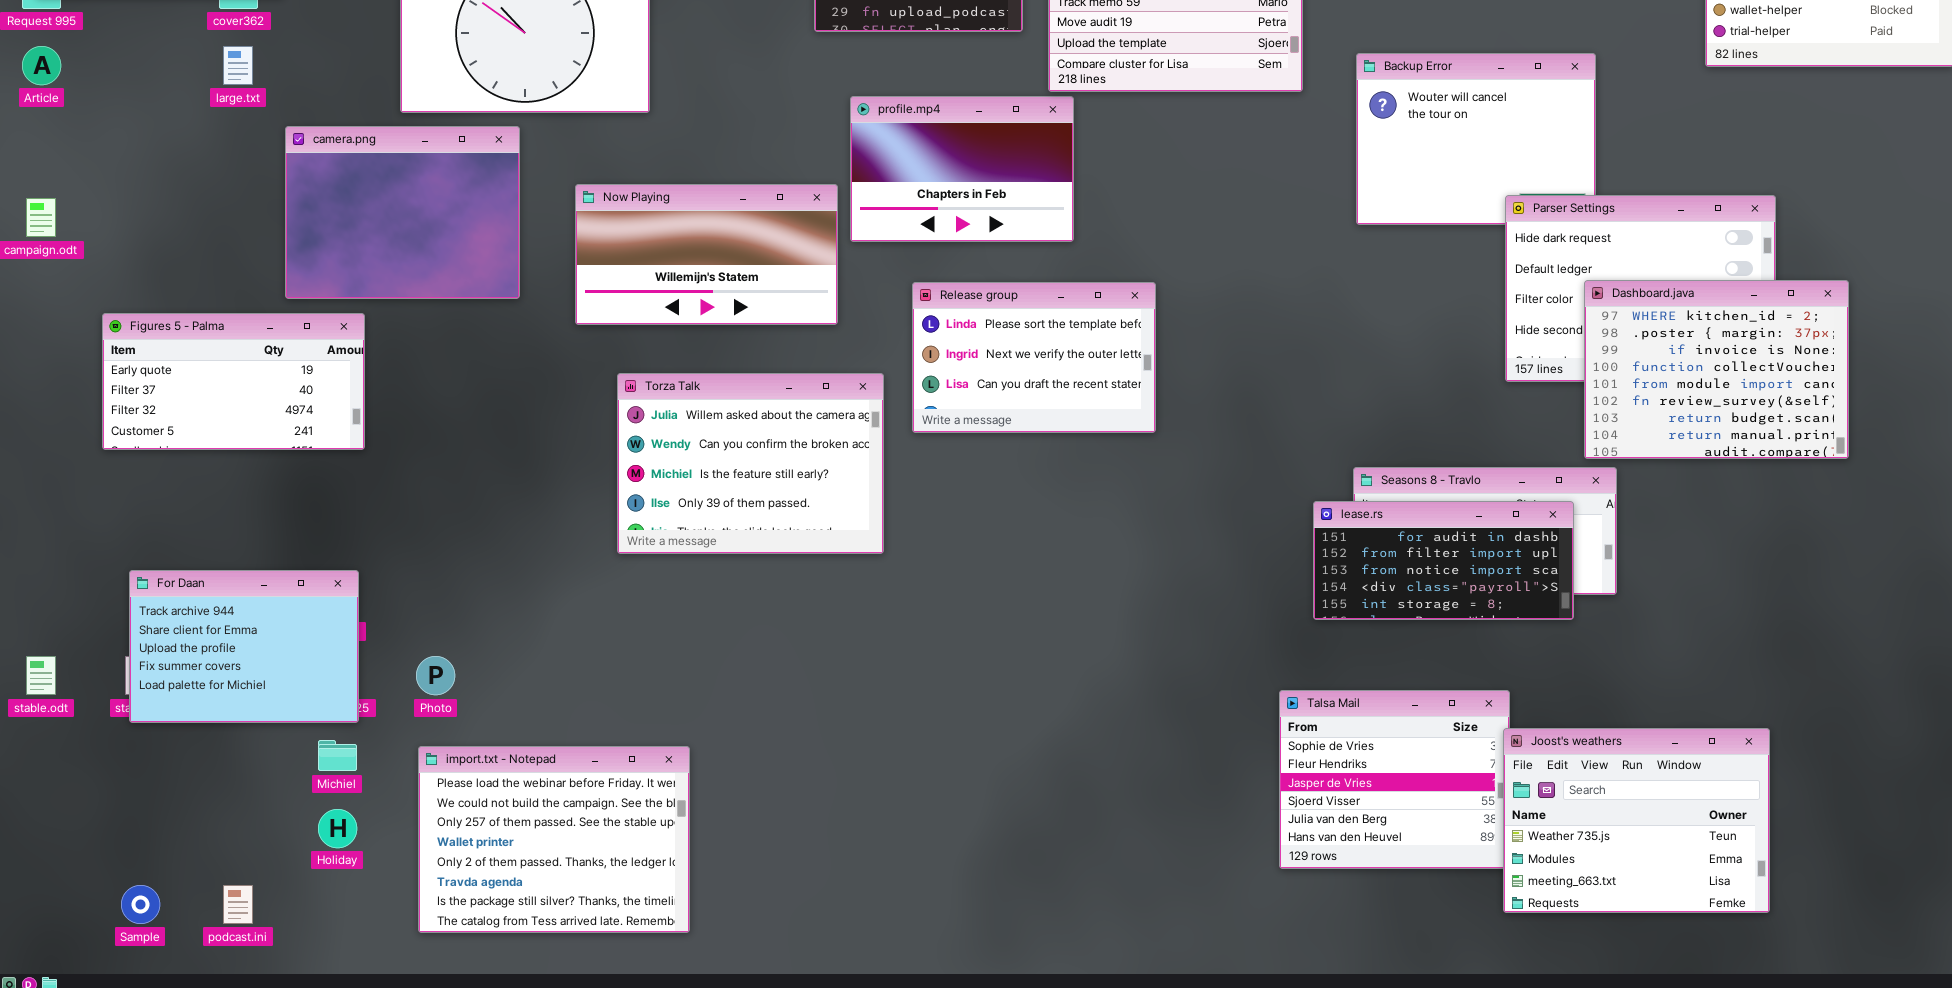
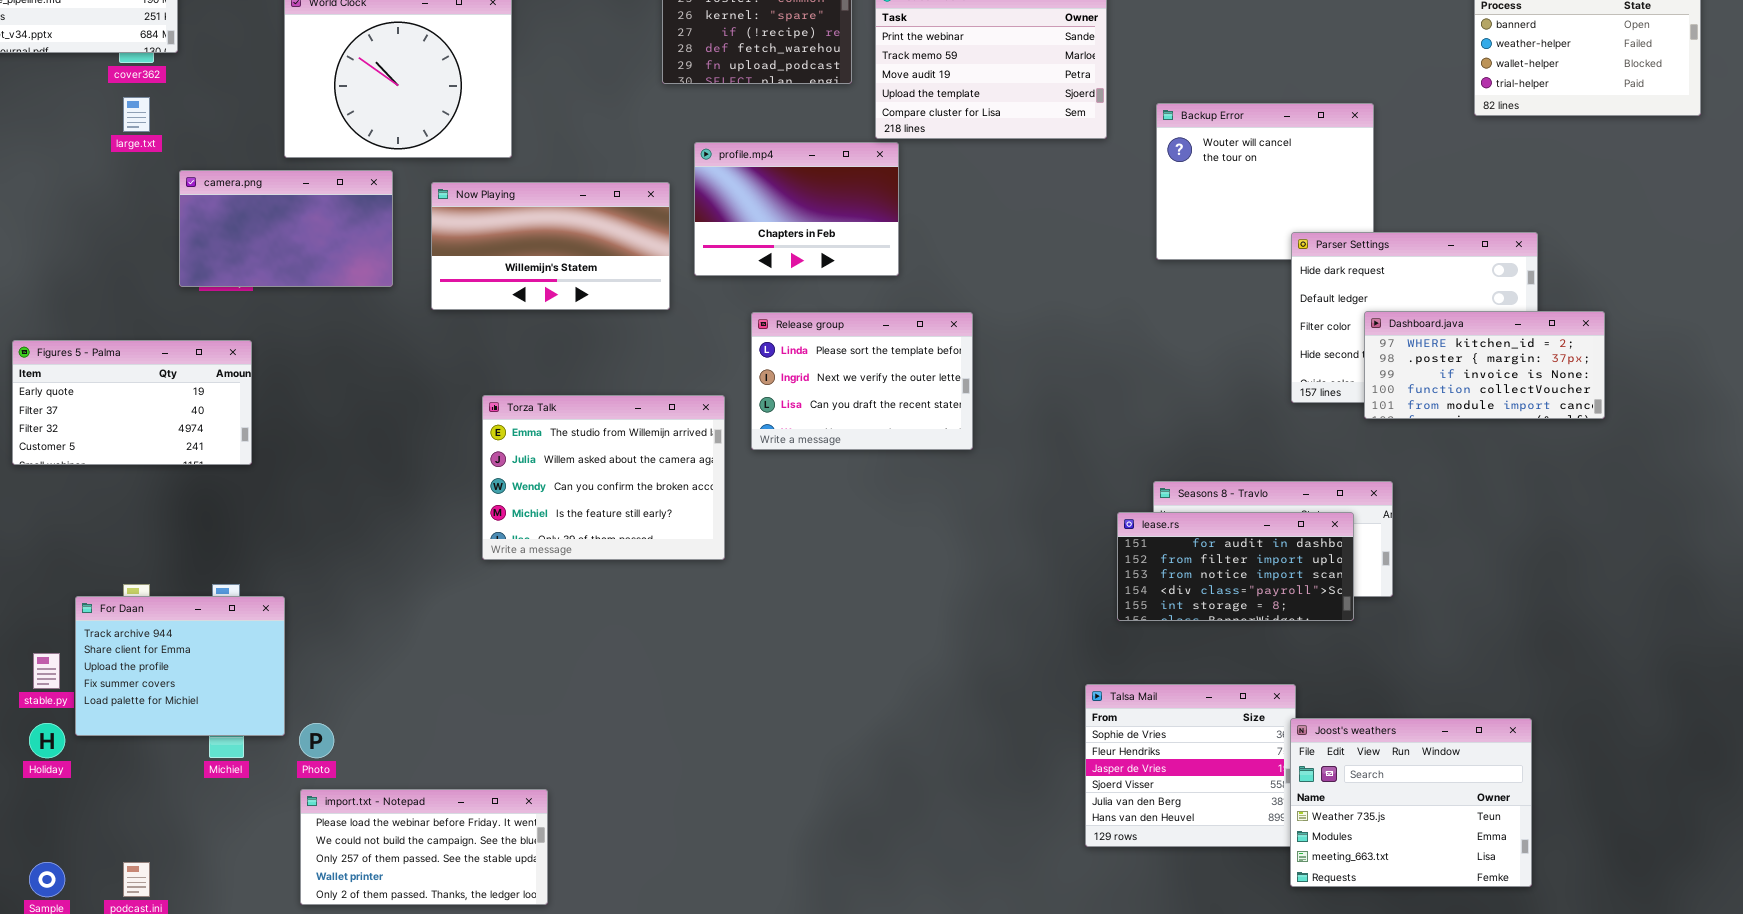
camera.png: [285,126,520,299] -> [179,170,393,287], resized
Now Playing: [575,184,838,325] -> [431,182,670,310], moved
Dashboard.java: [1584,280,1849,459] -> [1364,311,1605,419], resized
Torza Talk: [617,373,884,554] -> [482,395,725,560], scrolled up 1 row
For Daan: [129,570,359,723] -> [75,596,285,736], moved
Photo: [416,656,455,695] -> [299,723,334,758], moved
import.txt - Notepad: [418,746,690,933] -> [300,789,548,905], resized
Holiday: [318,809,357,848] -> [29,723,65,758], moved

